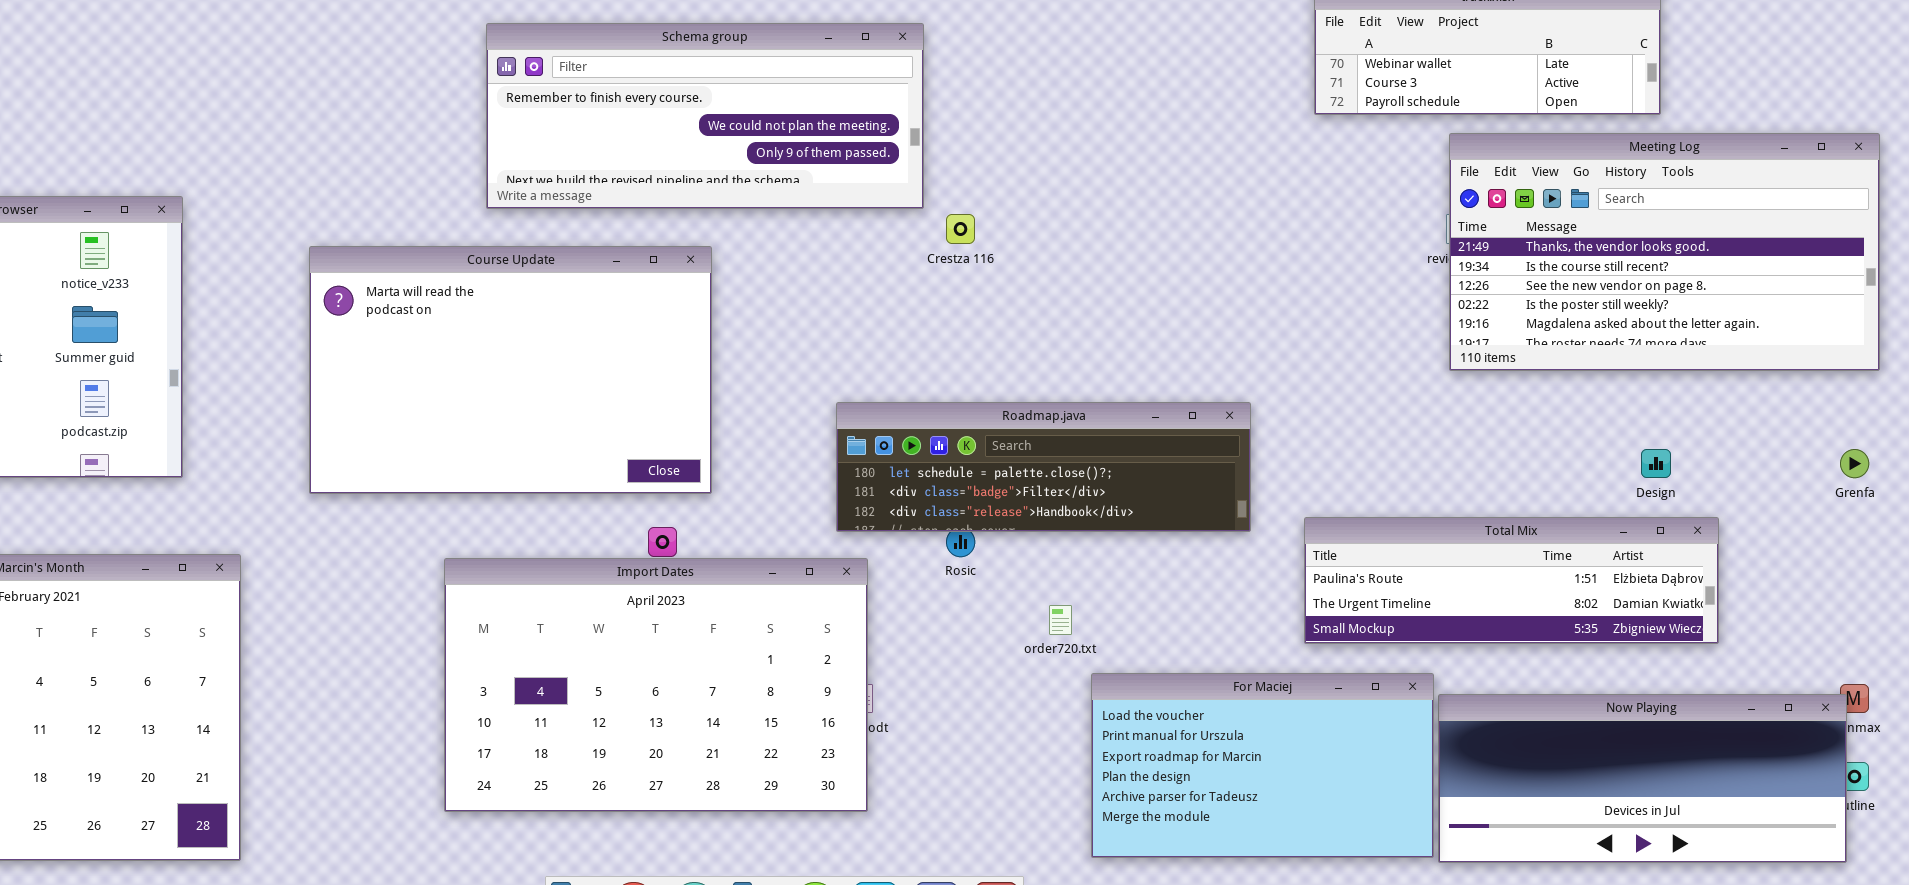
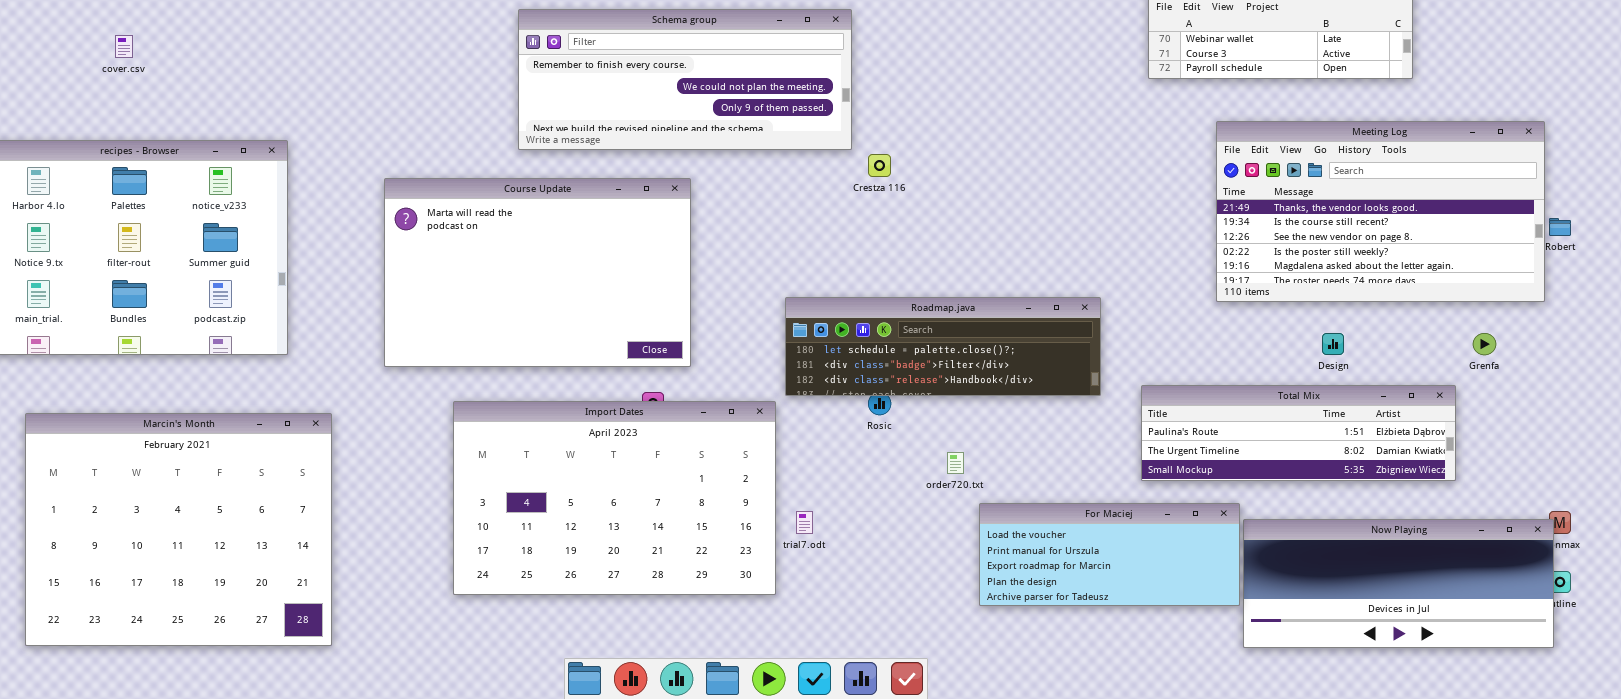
Meeting Log: [1449,133,1880,371] -> [1216,121,1545,302], moved
Design: [1641,449,1671,478] -> [1322,333,1344,355], moved
Grenfa: [1840,449,1869,478] -> [1473,333,1496,355], moved
Import Dates: [444,558,868,812] -> [453,401,776,595], moved
For Maciej: [1091,673,1434,858] -> [979,503,1240,606], resized

